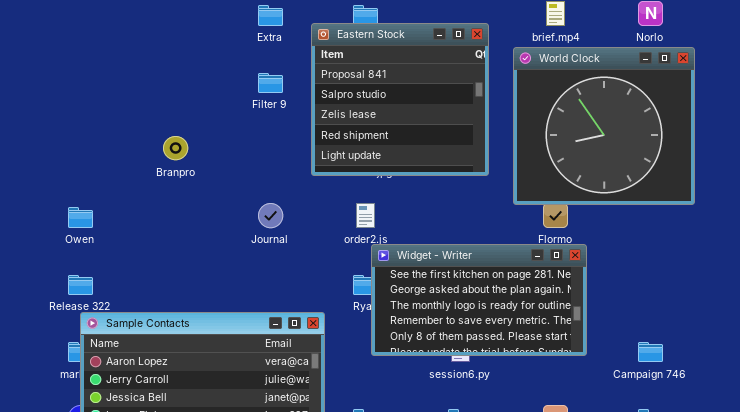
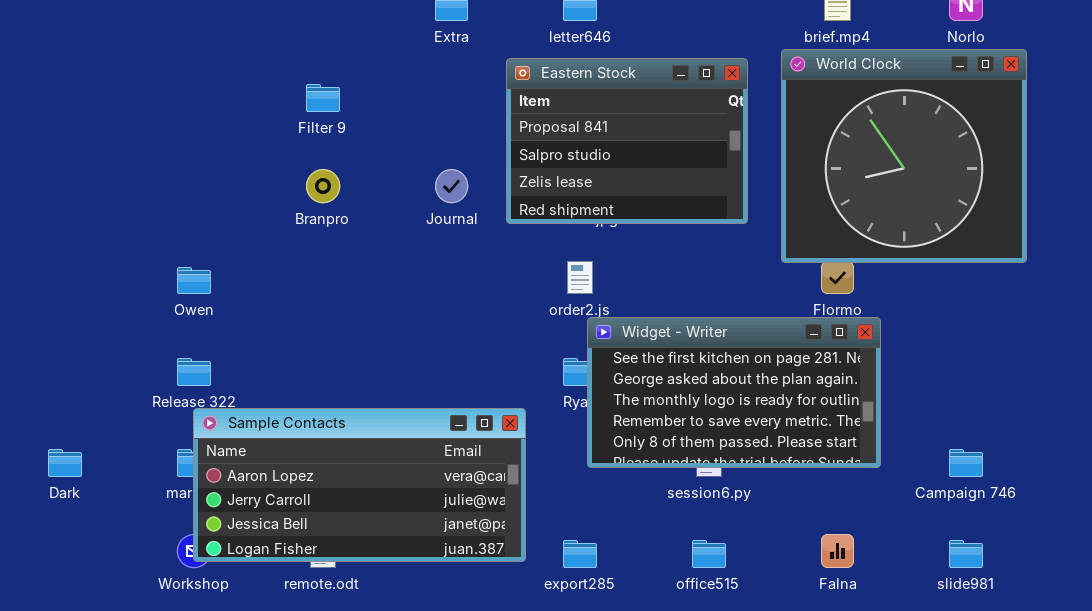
Eastern Stock: [311,23,489,176] -> [506,58,748,224], resized
Filter 9: [258,73,283,93] -> [306,84,340,112], moved
Journal: [258,203,283,228] -> [435,169,468,203], moved

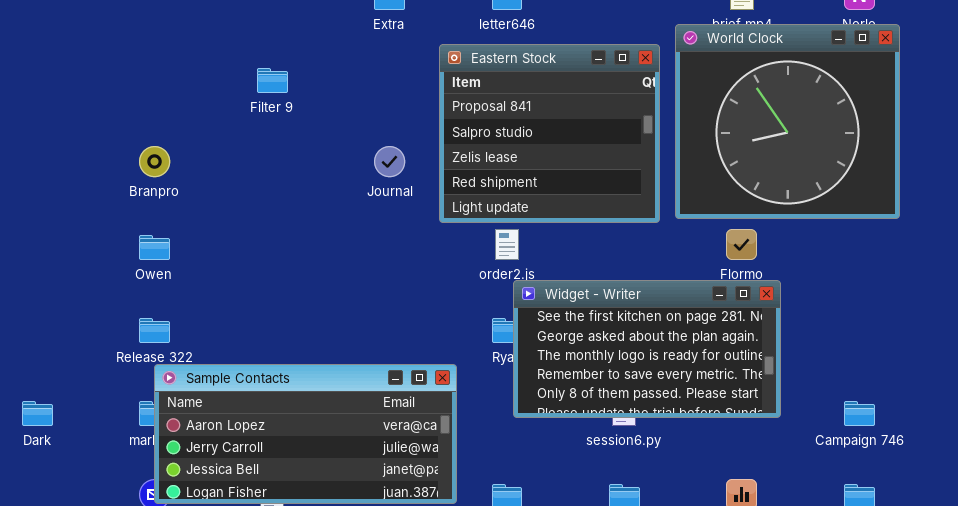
World Clock: [781,49,1027,263] -> [675,24,900,219], moved
Eastern Stock: [506,58,748,224] -> [439,44,660,223], resized
Branpro: [306,169,340,203] -> [139,146,170,177], moved

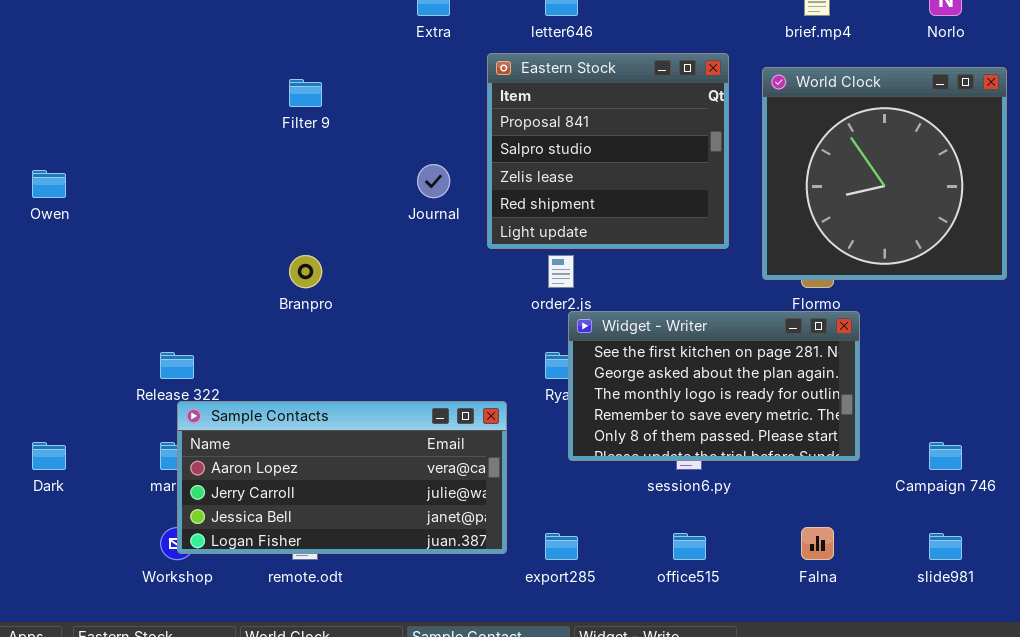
World Clock: [675,24,900,219] -> [762,67,1007,280], moved
Branpro: [139,146,170,177] -> [289,255,322,288], moved
Owen: [139,235,170,260] -> [32,170,66,198], moved

